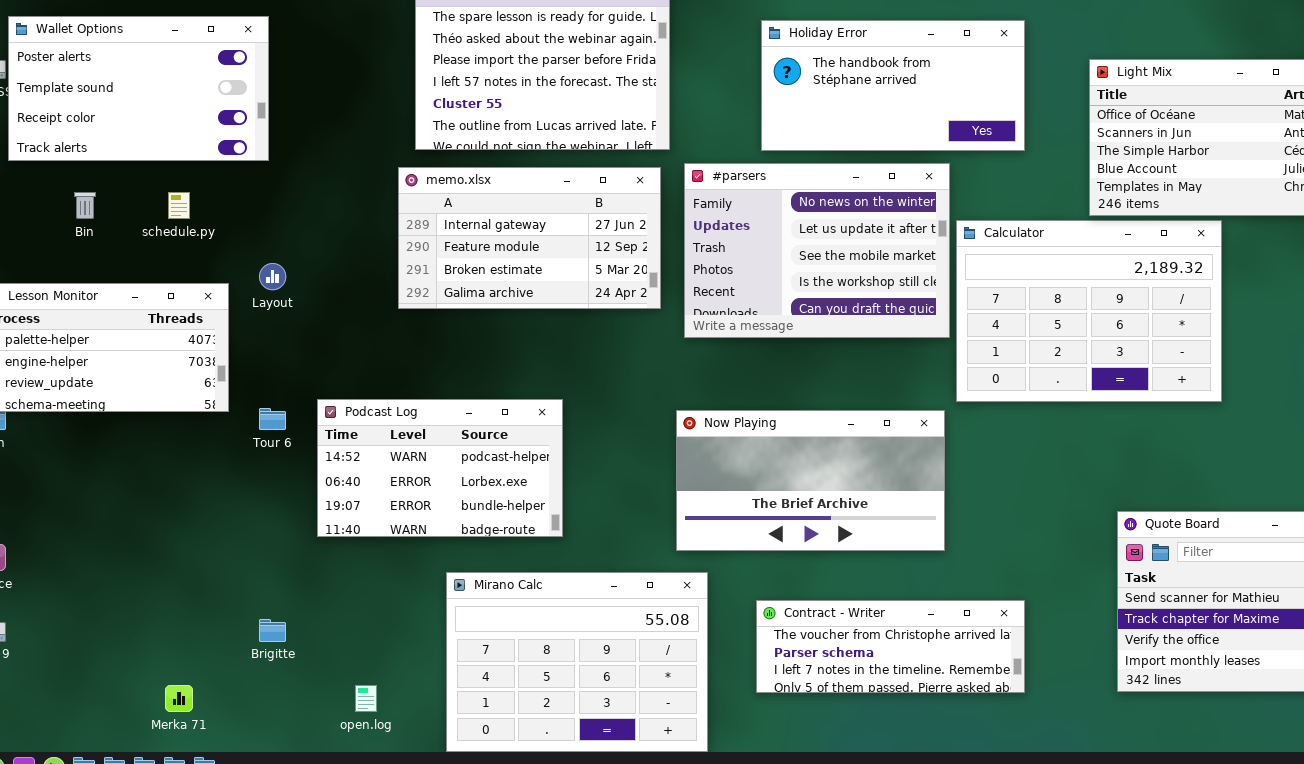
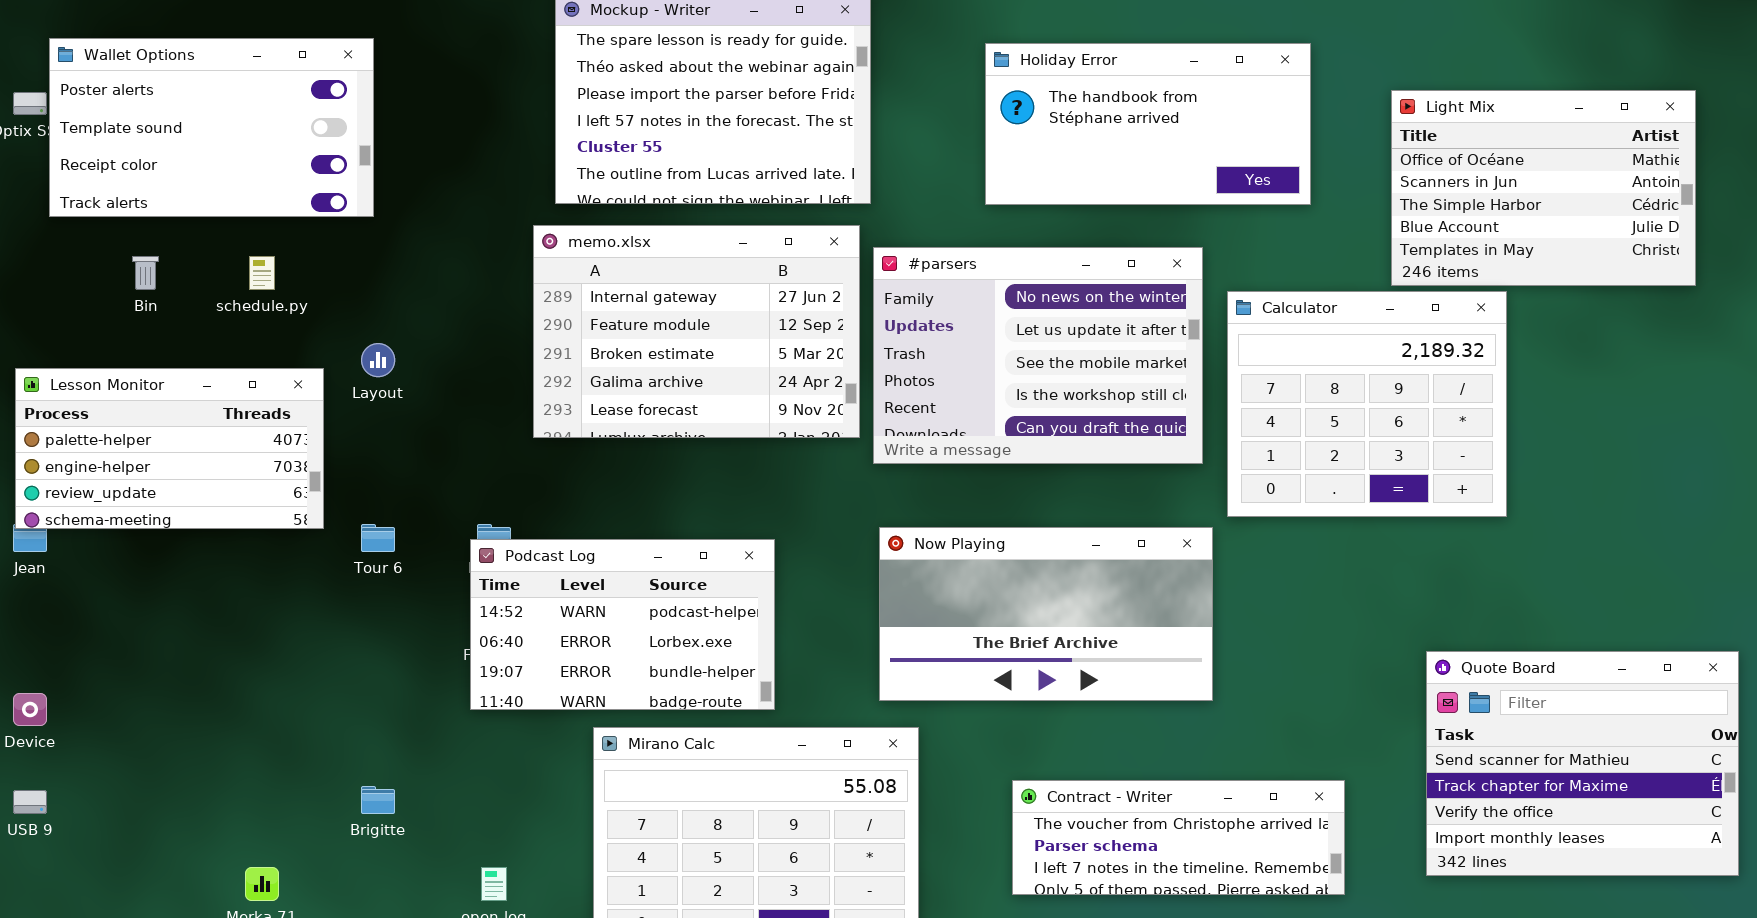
#parsers: [684,163,950,338] -> [873,247,1203,464], moved
memo.xlsx: [398,167,661,309] -> [533,225,860,438], resized
Calculator: [956,220,1222,402] -> [1227,291,1507,517], resized
Podcast Log: [317,399,563,537] -> [470,539,775,710], moved
Contract - Writer: [756,600,1025,693] -> [1012,780,1345,895], moved

